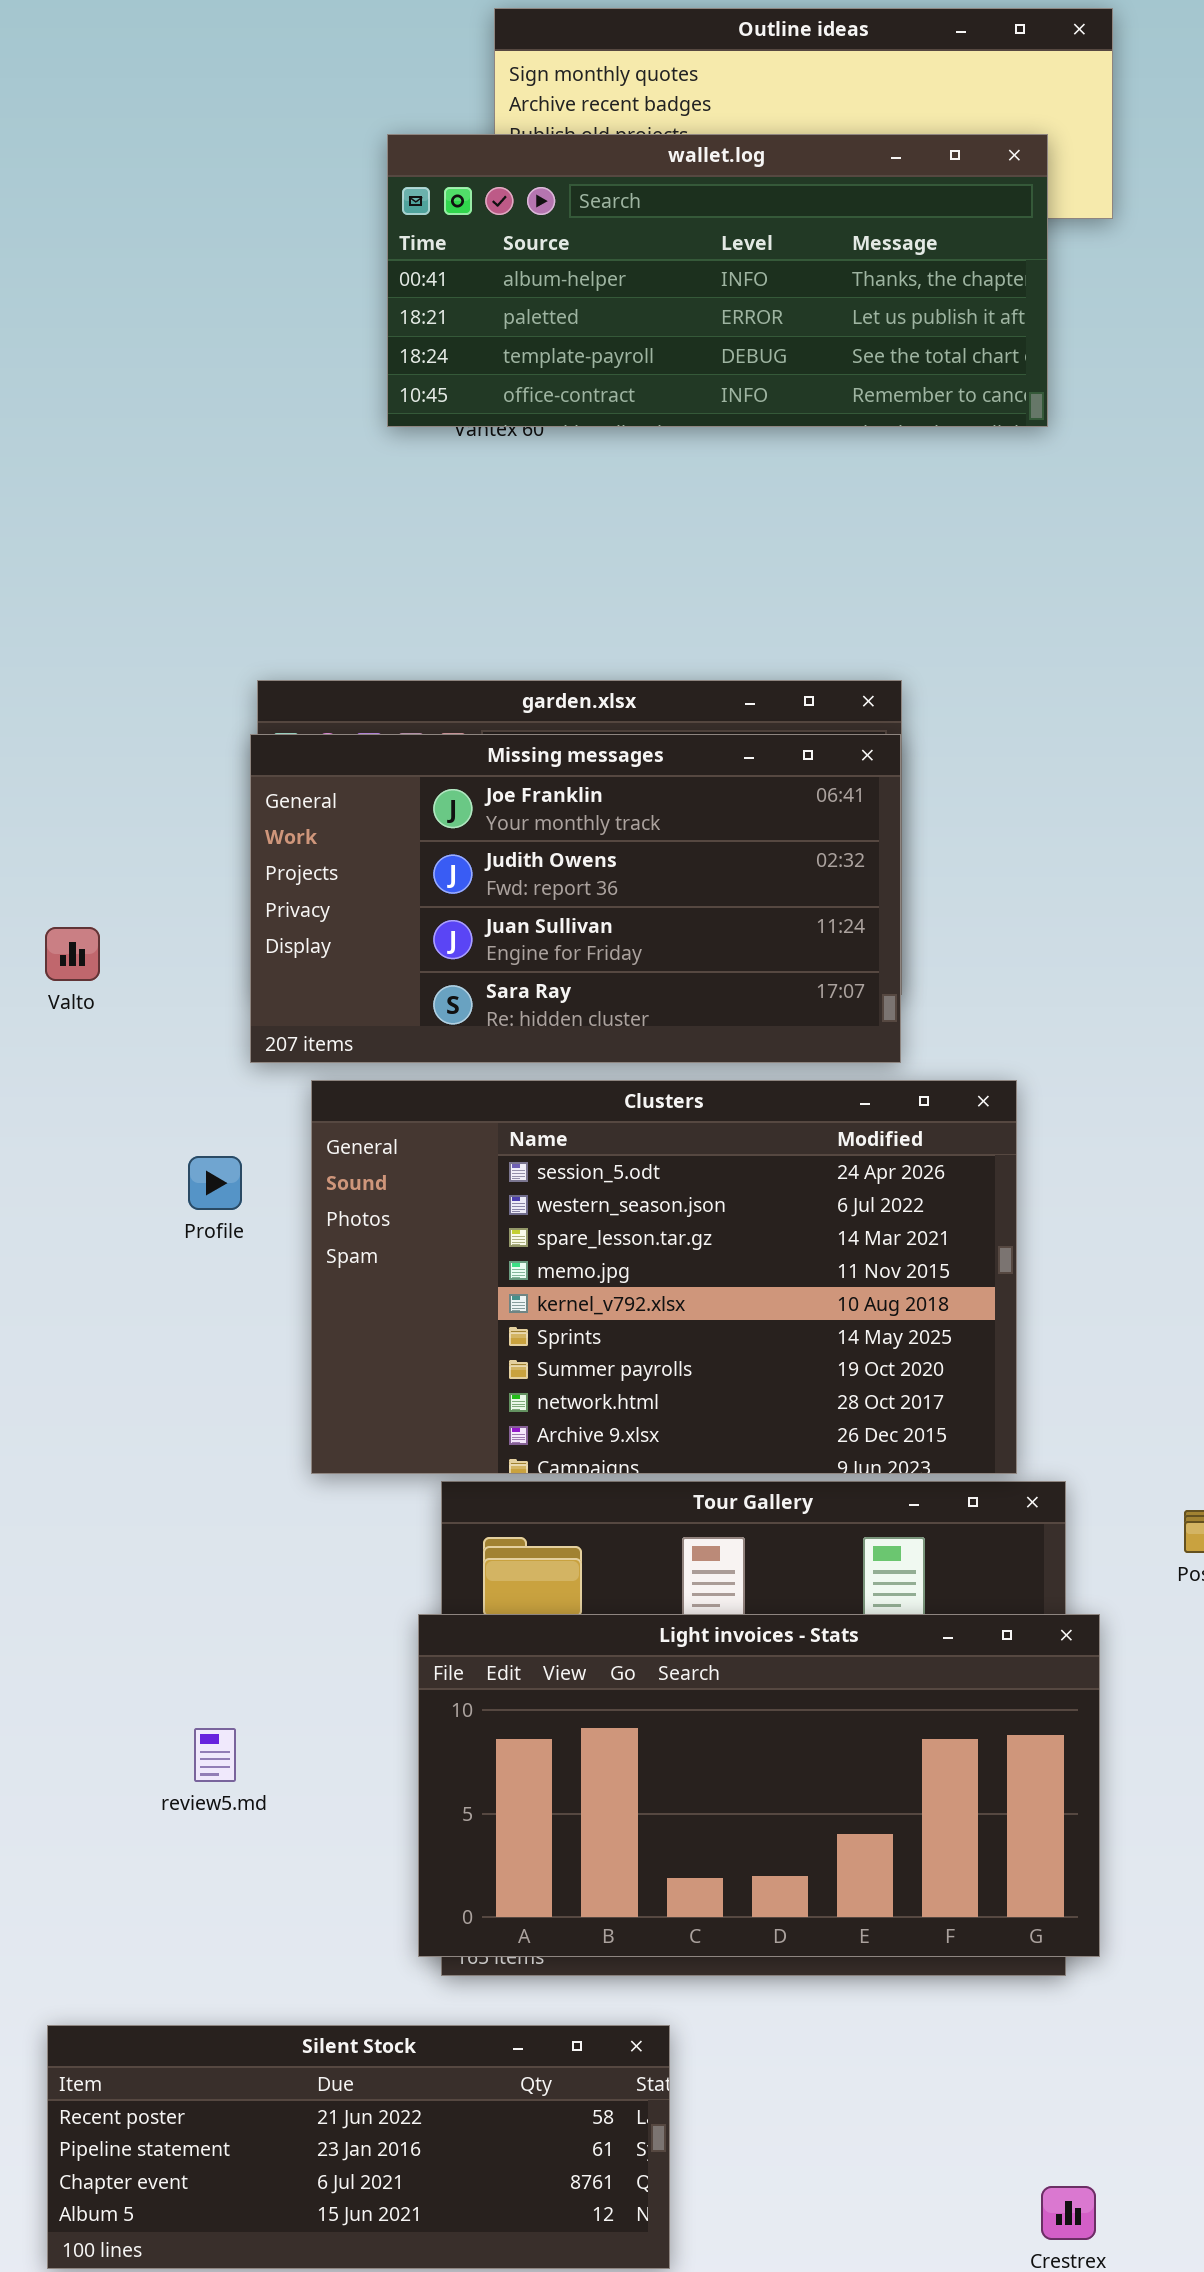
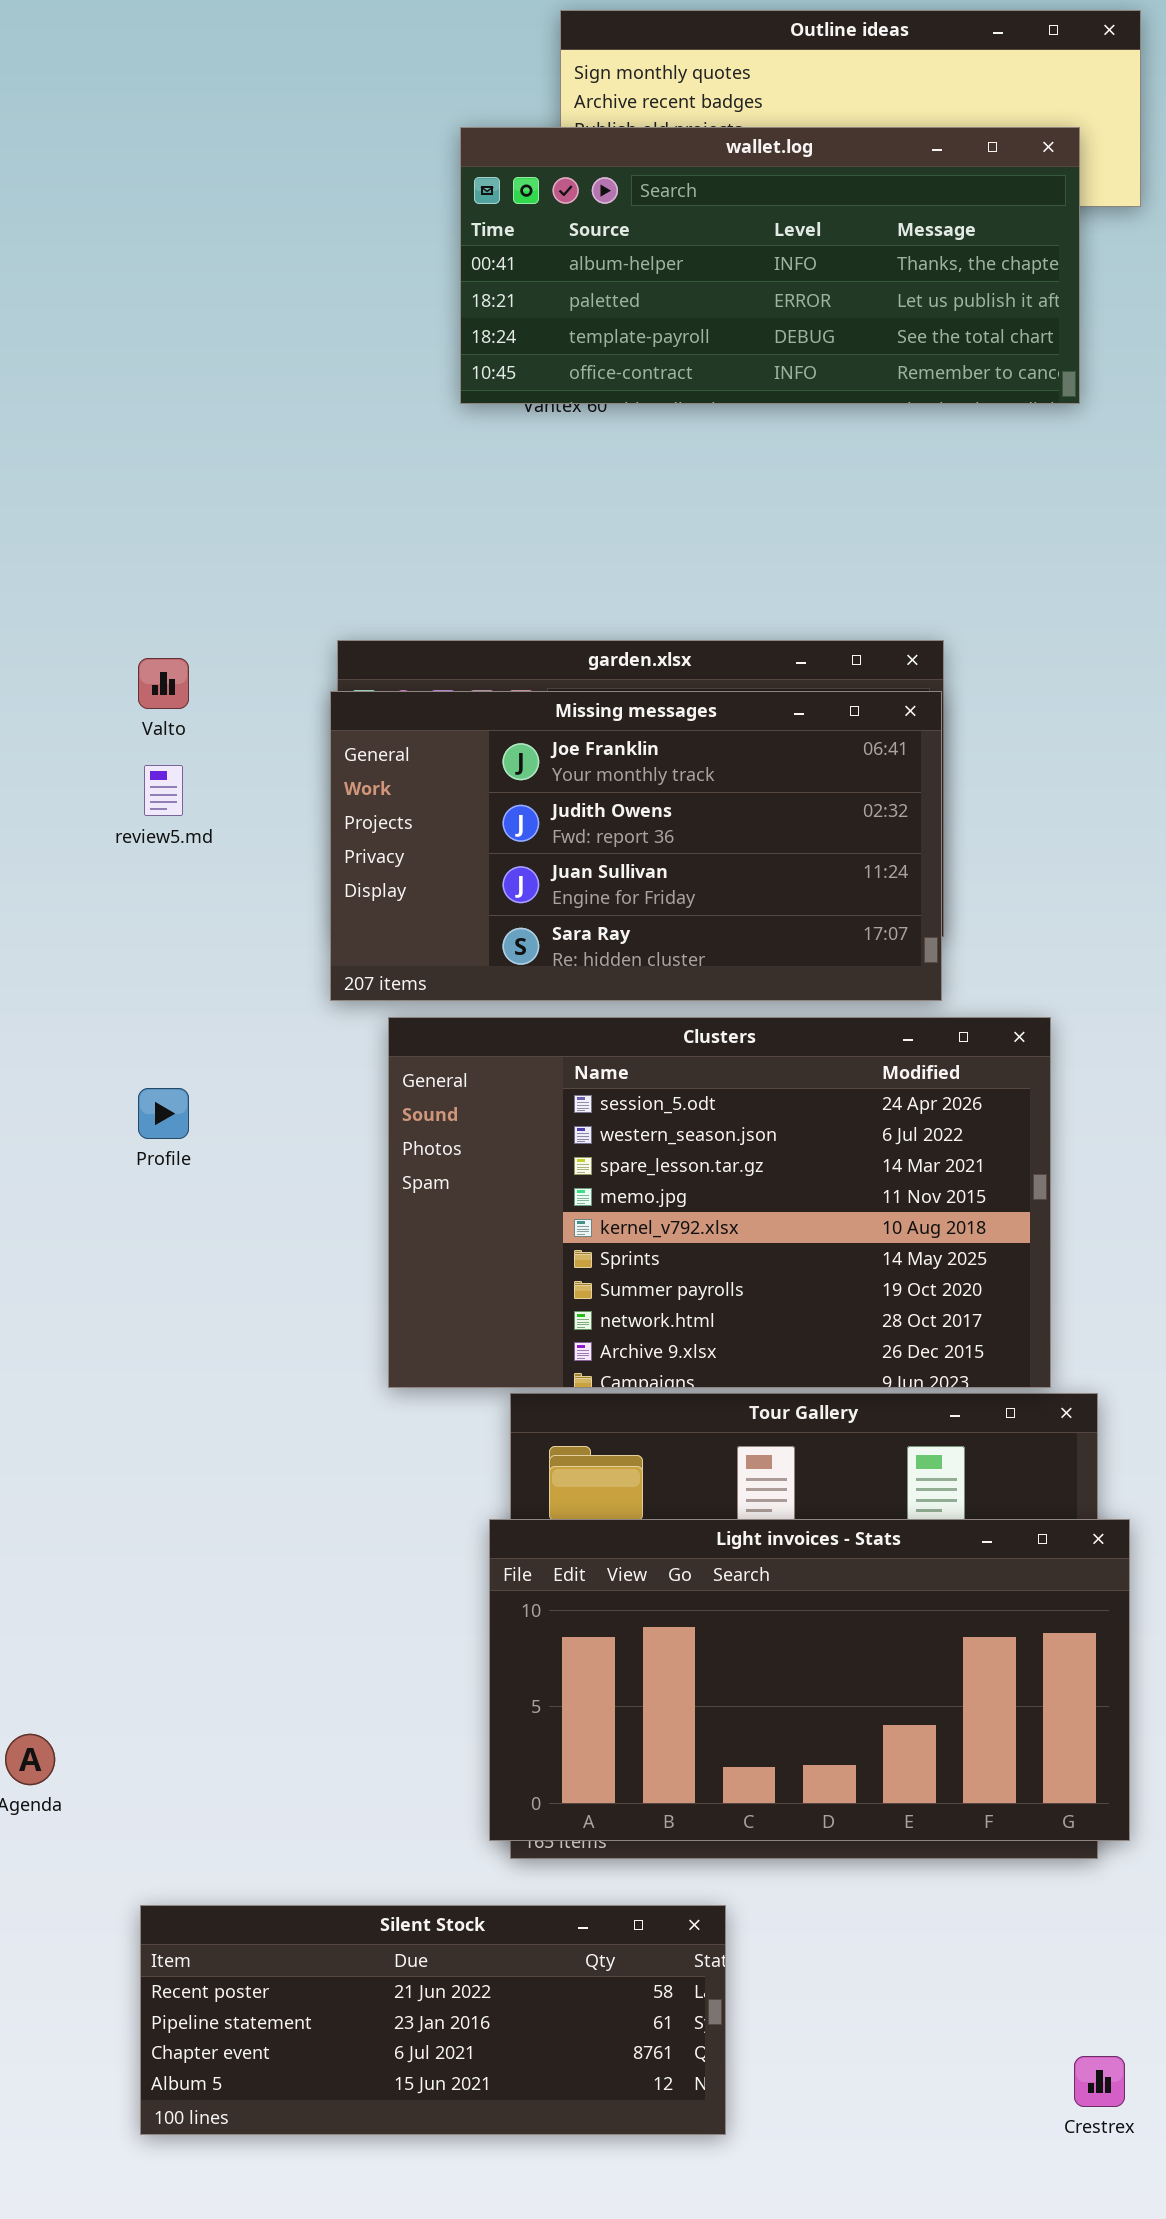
Valto: [45,927,100,981] -> [138,658,189,709], moved
Profile: [188,1156,242,1210] -> [138,1088,189,1139], moved
review5.md: [194,1728,236,1782] -> [144,765,183,816], moved

